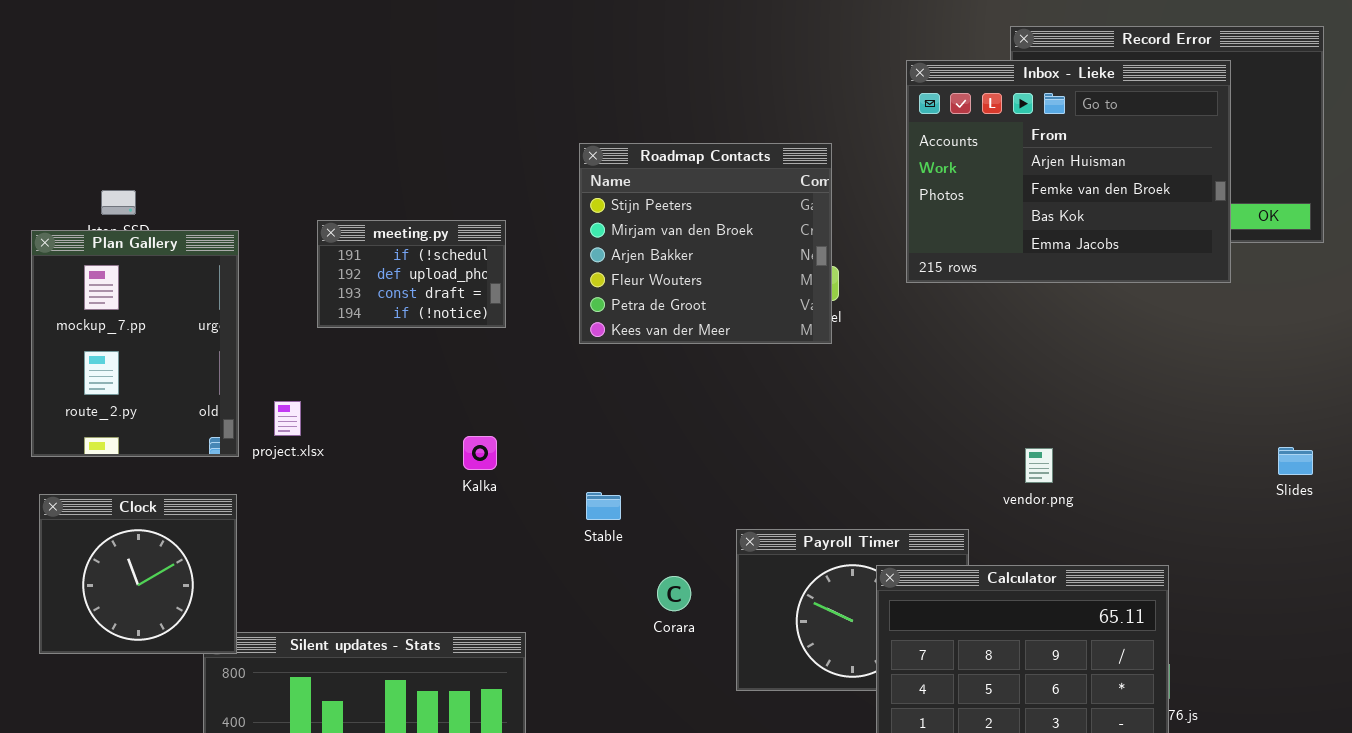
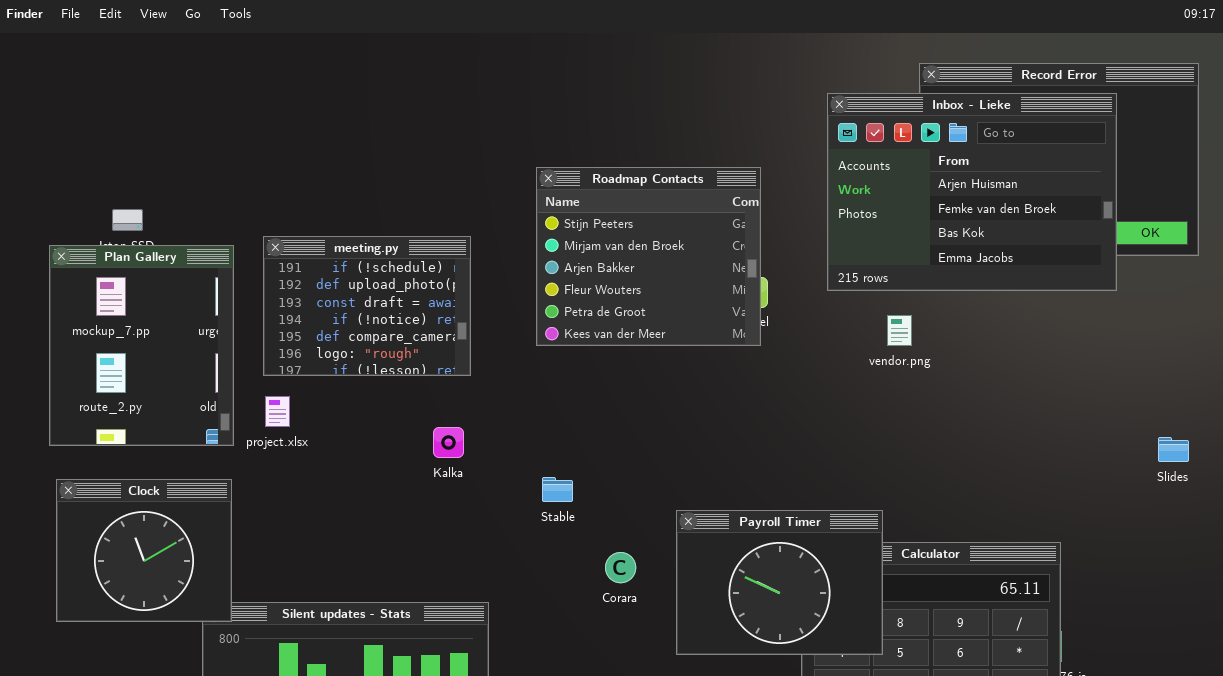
meeting.py: [317,220,506,328] -> [263,236,471,376], resized
vendor.png: [1025,448,1053,483] -> [887,315,912,346], moved
Payroll Timer: [736,529,969,691] -> [676,510,883,655], raised

